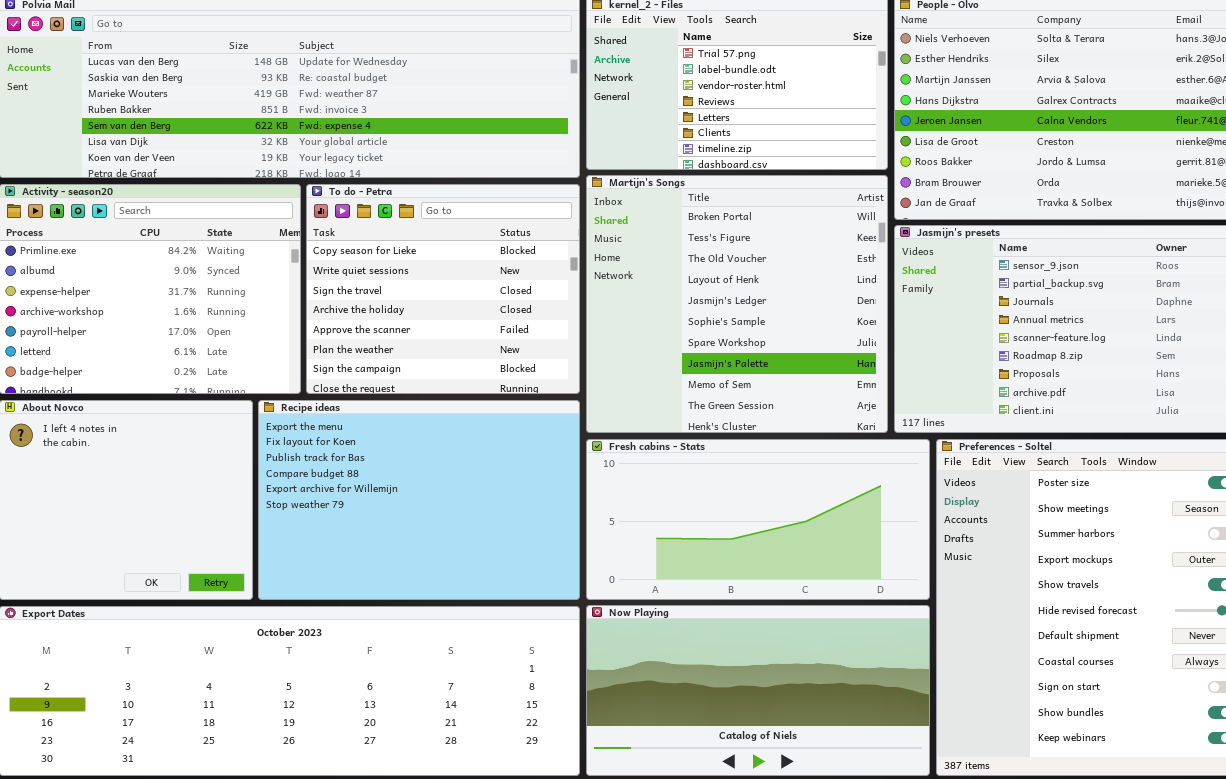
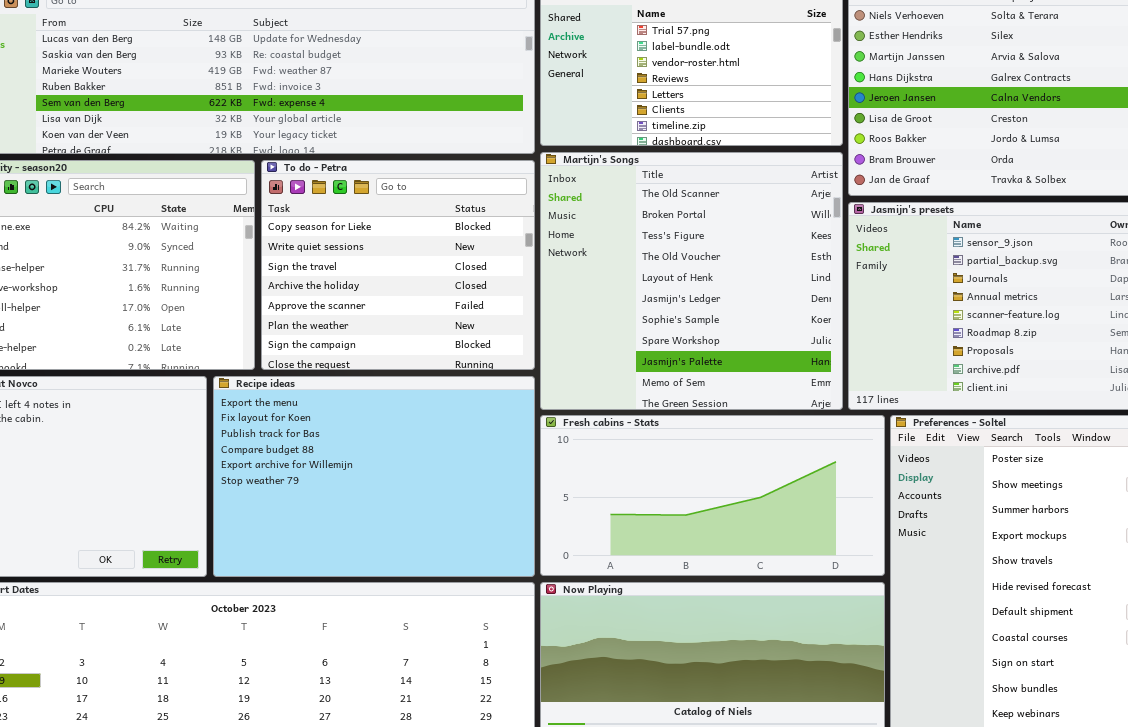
Martijn's Songs: [586,175,888,433] -> [540,152,843,410], scrolled up 1 row

